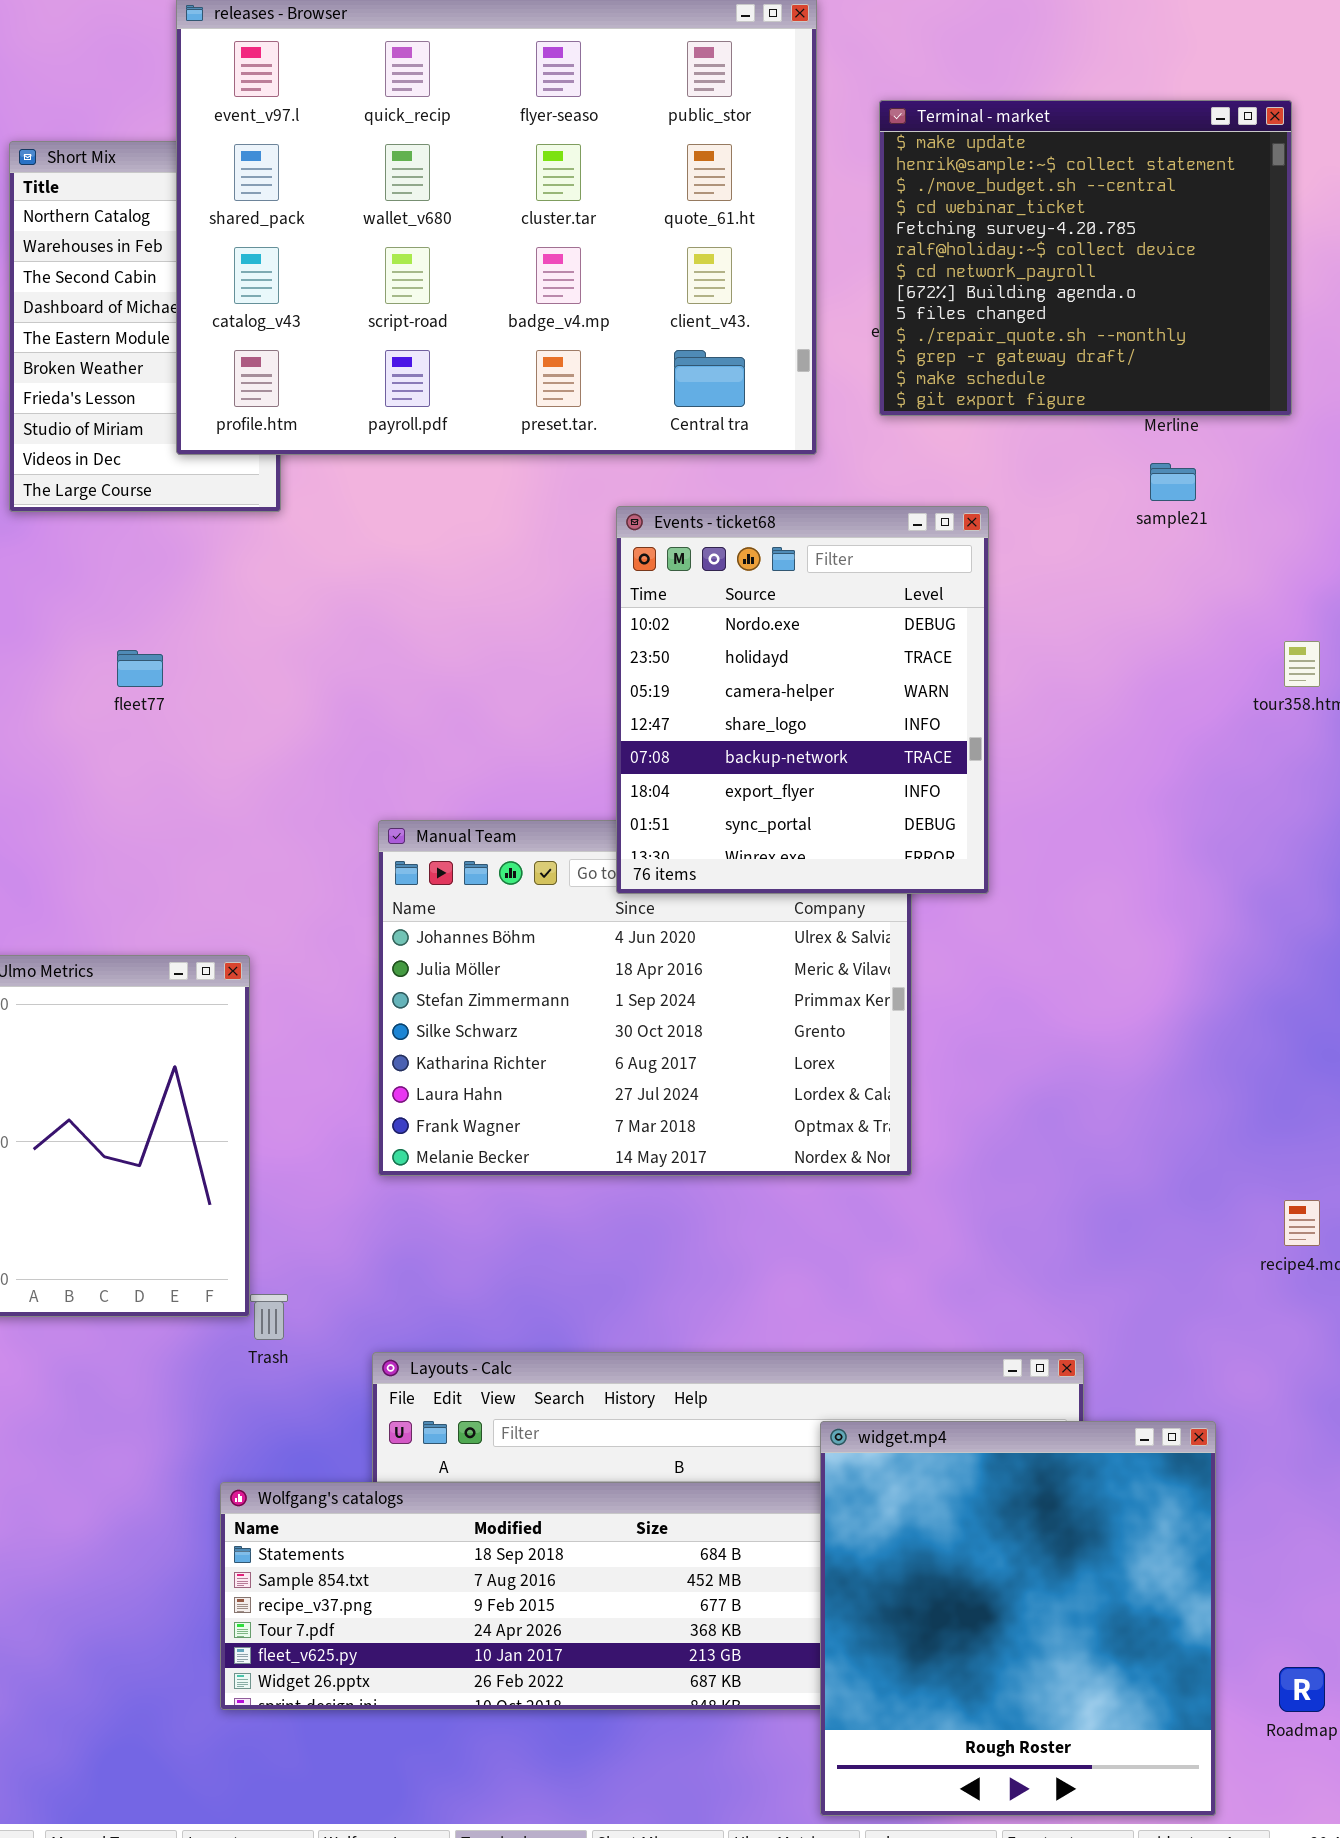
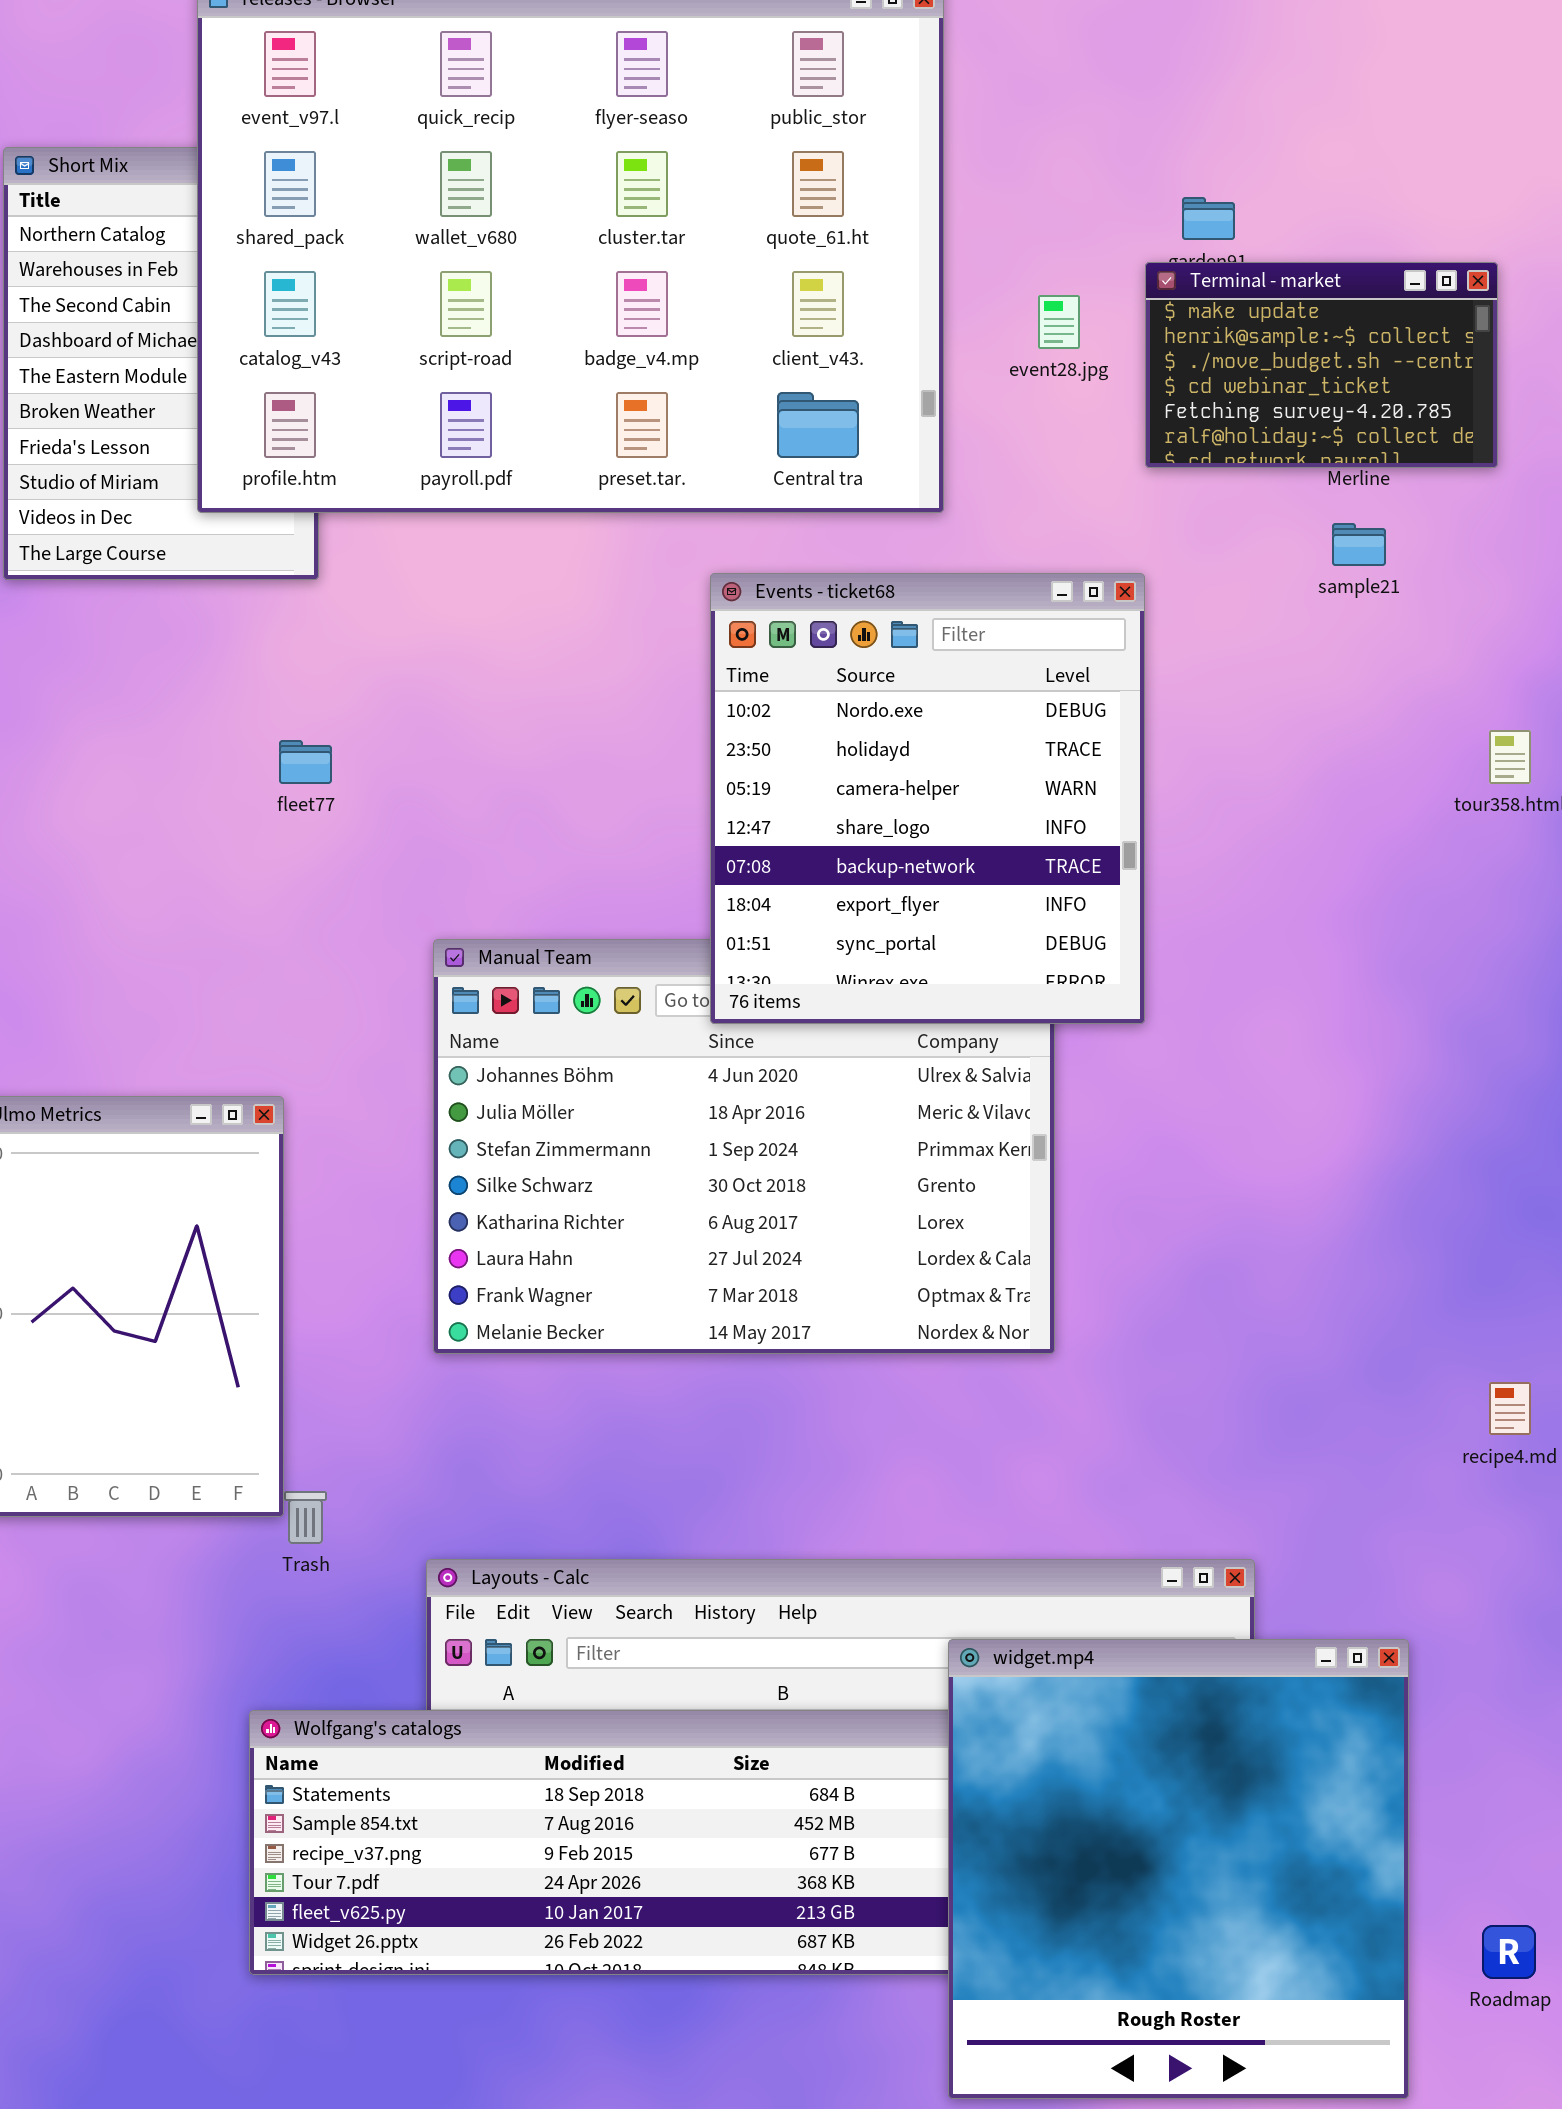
Terminal - market: [879,100,1292,416] -> [1145,262,1498,468], resized
fleet77: [117,650,163,687] -> [279,740,332,784], moved

